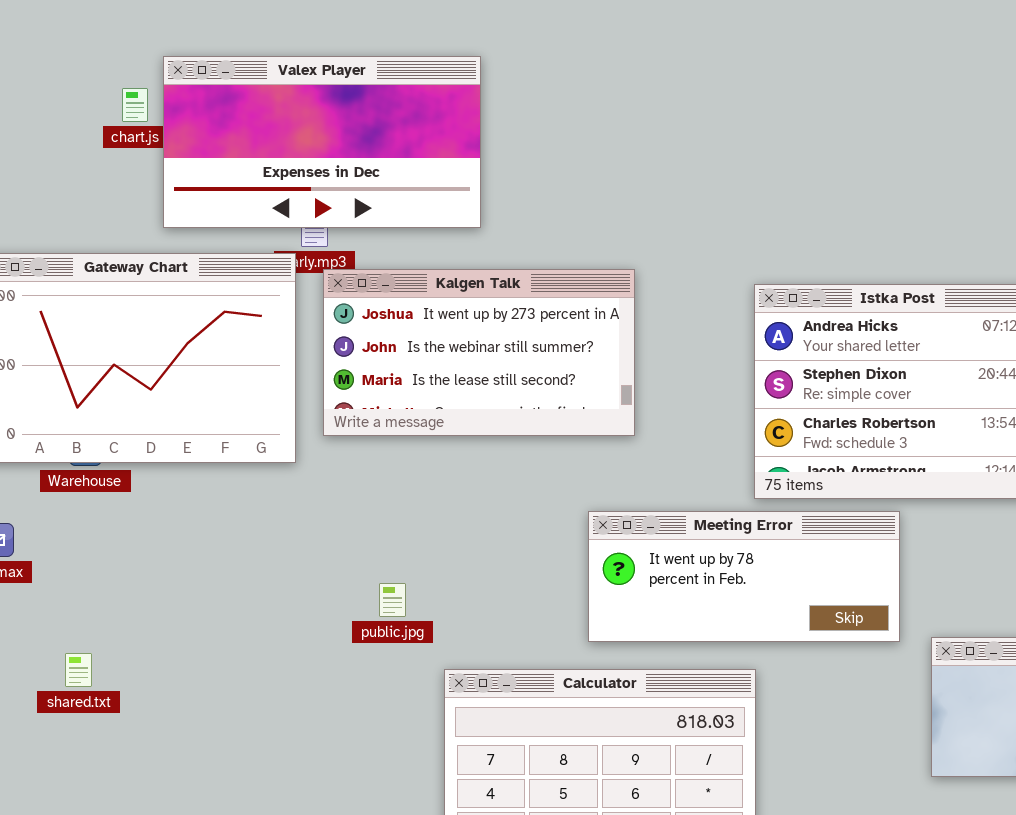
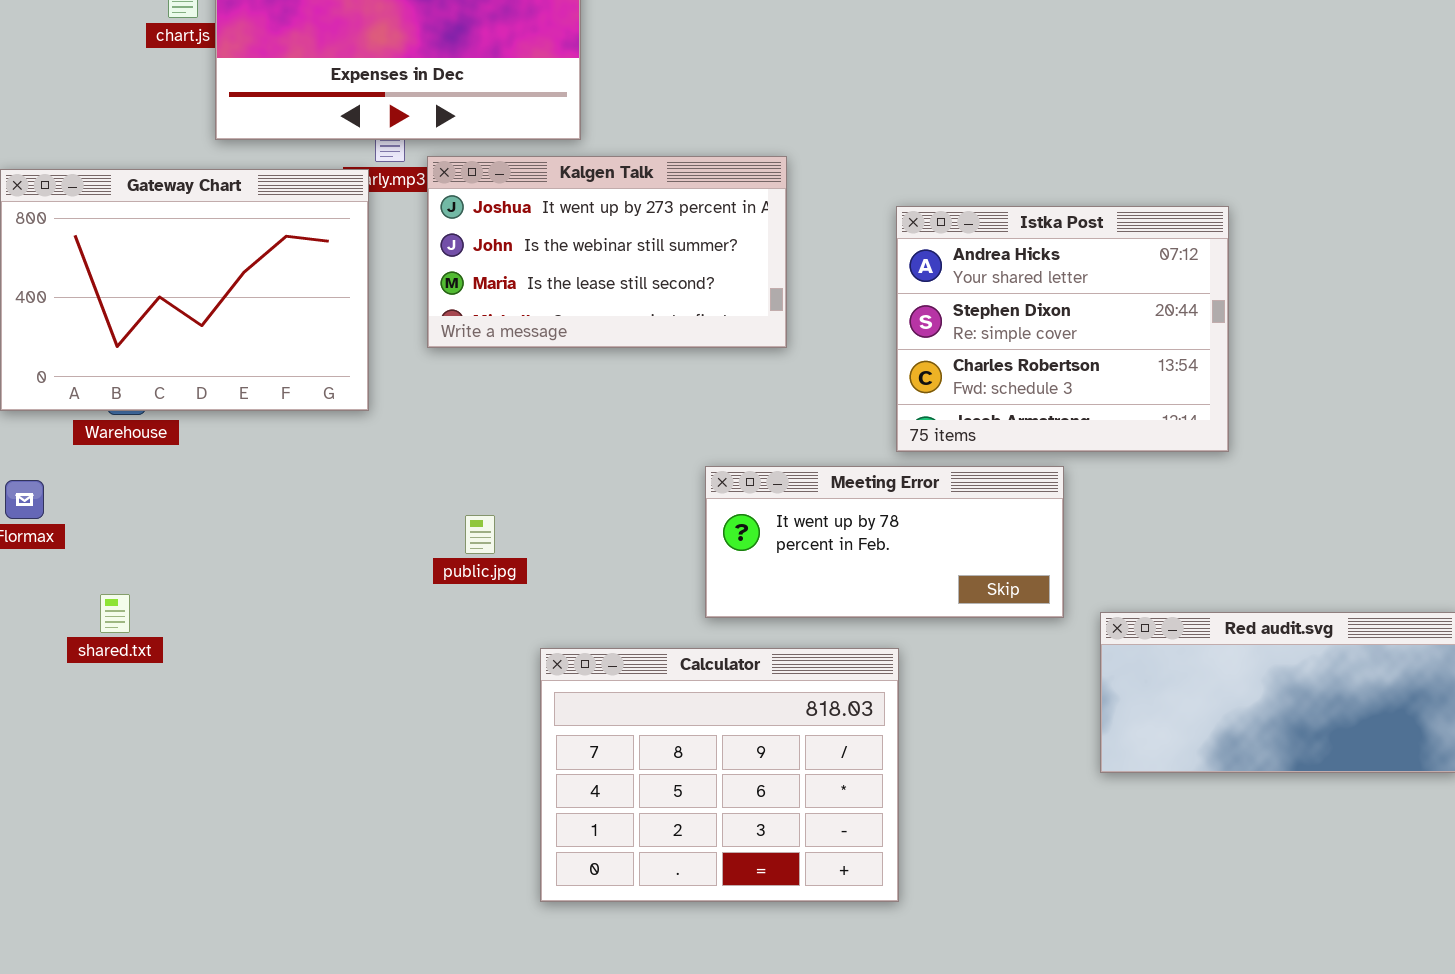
Kalgen Talk: [323,269,635,436] -> [427,156,787,348], moved
public.jpg: [379,583,406,617] -> [465,515,495,554], moved
shared.txt: [65,653,92,687] -> [100,594,130,633], moved

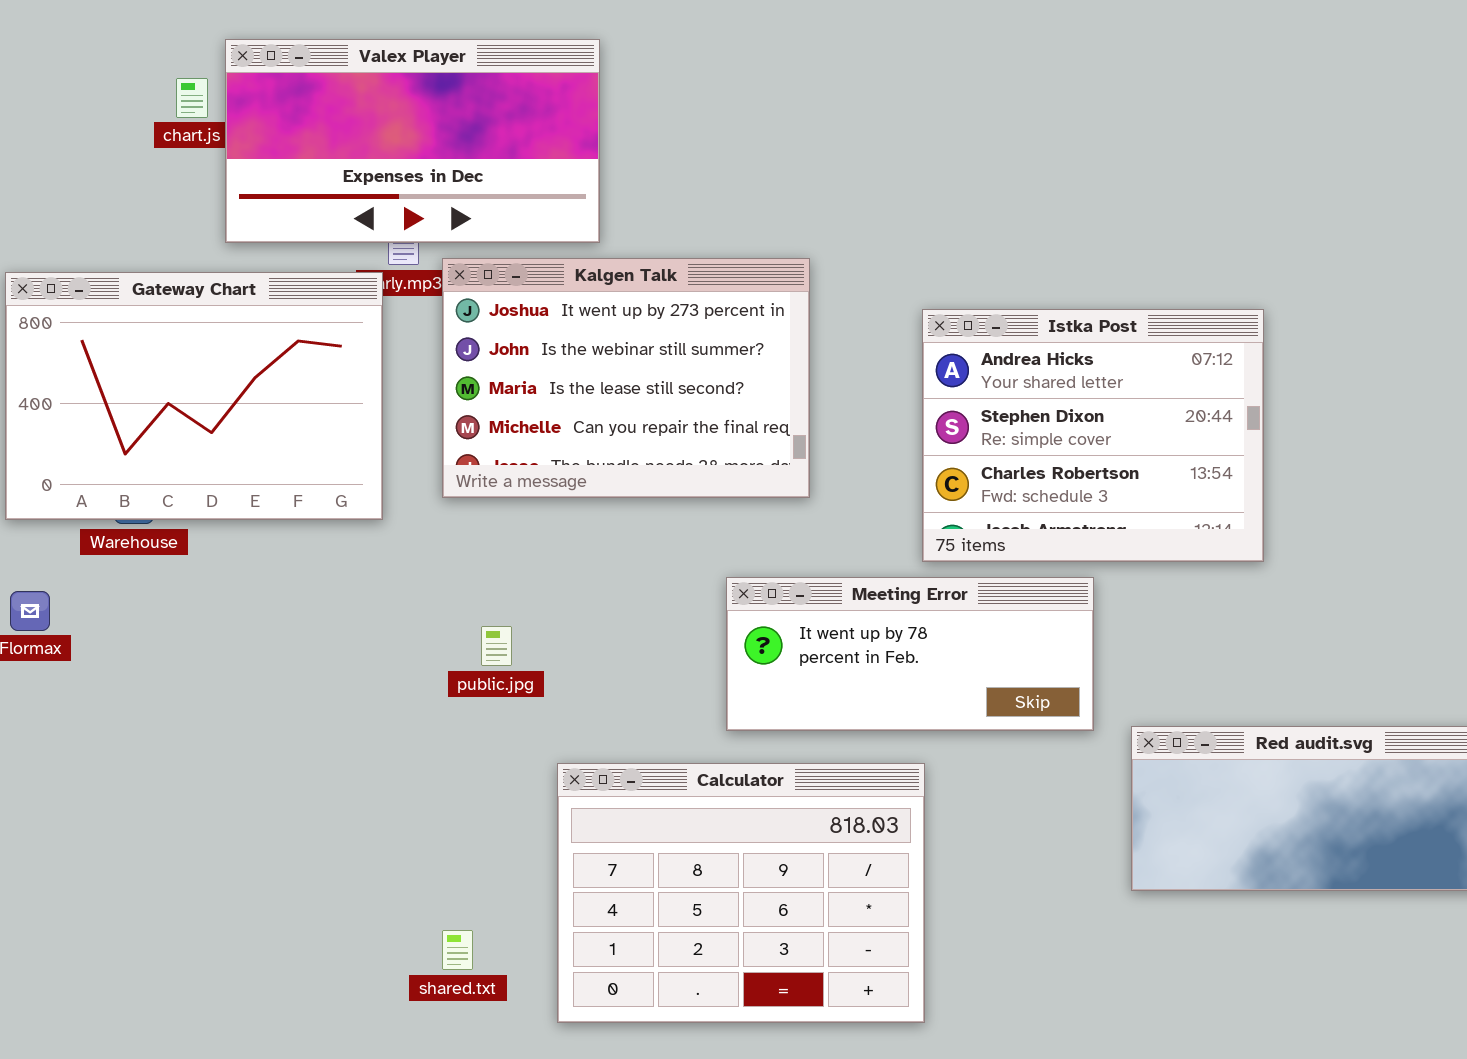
Kalgen Talk: [427,156,787,348] -> [442,258,810,498], resized
shared.txt: [100,594,130,633] -> [442,930,473,970], moved

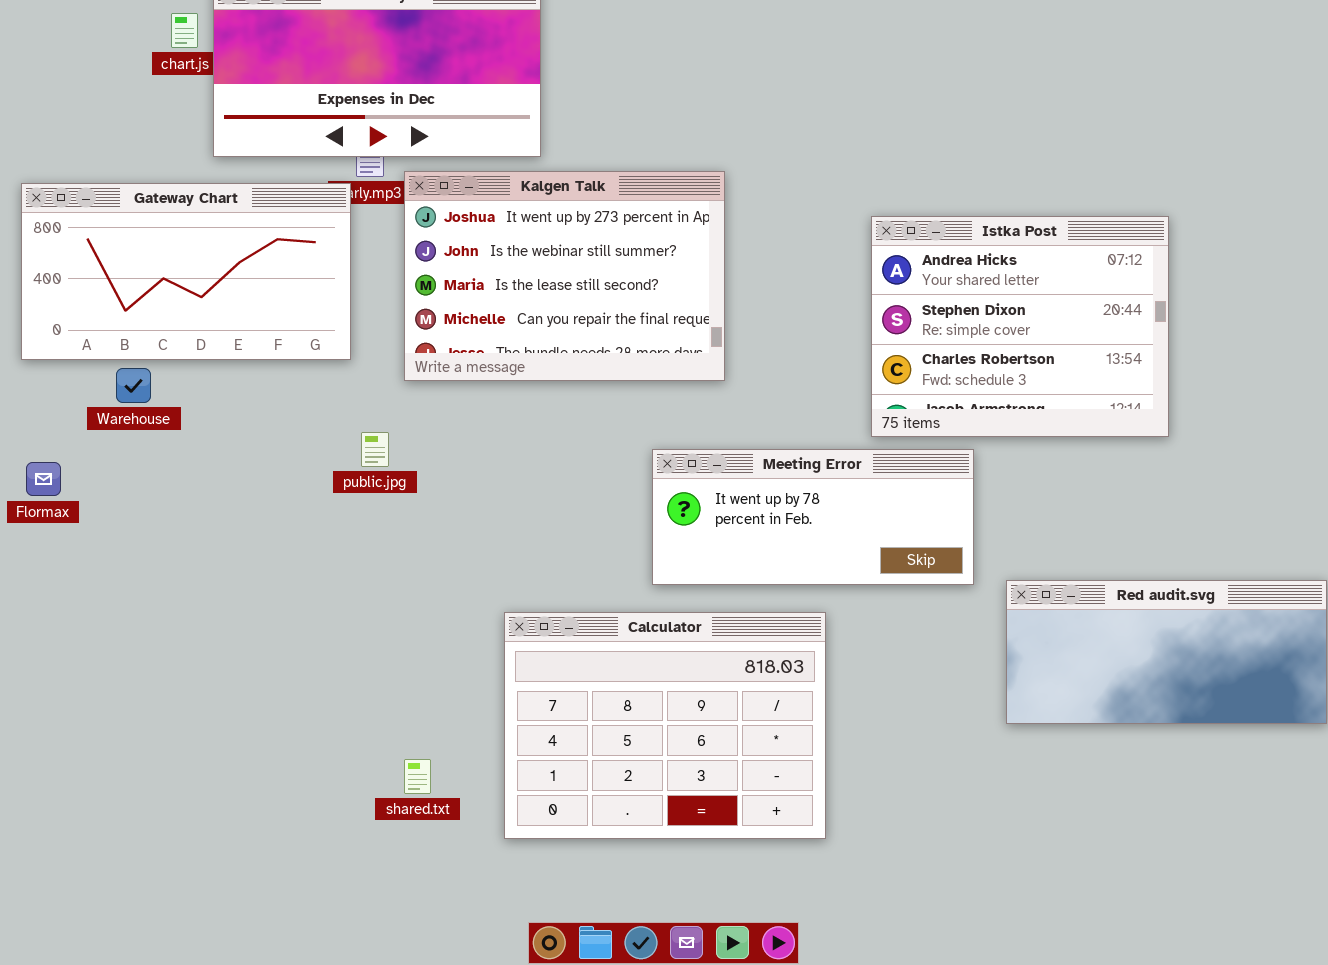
Gateway Chart: [5,272,383,520] -> [21,183,351,360], resized
Istka Post: [922,309,1264,562] -> [871,216,1169,437], moved
public.jpg: [481,626,512,666] -> [361,432,389,467], moved

